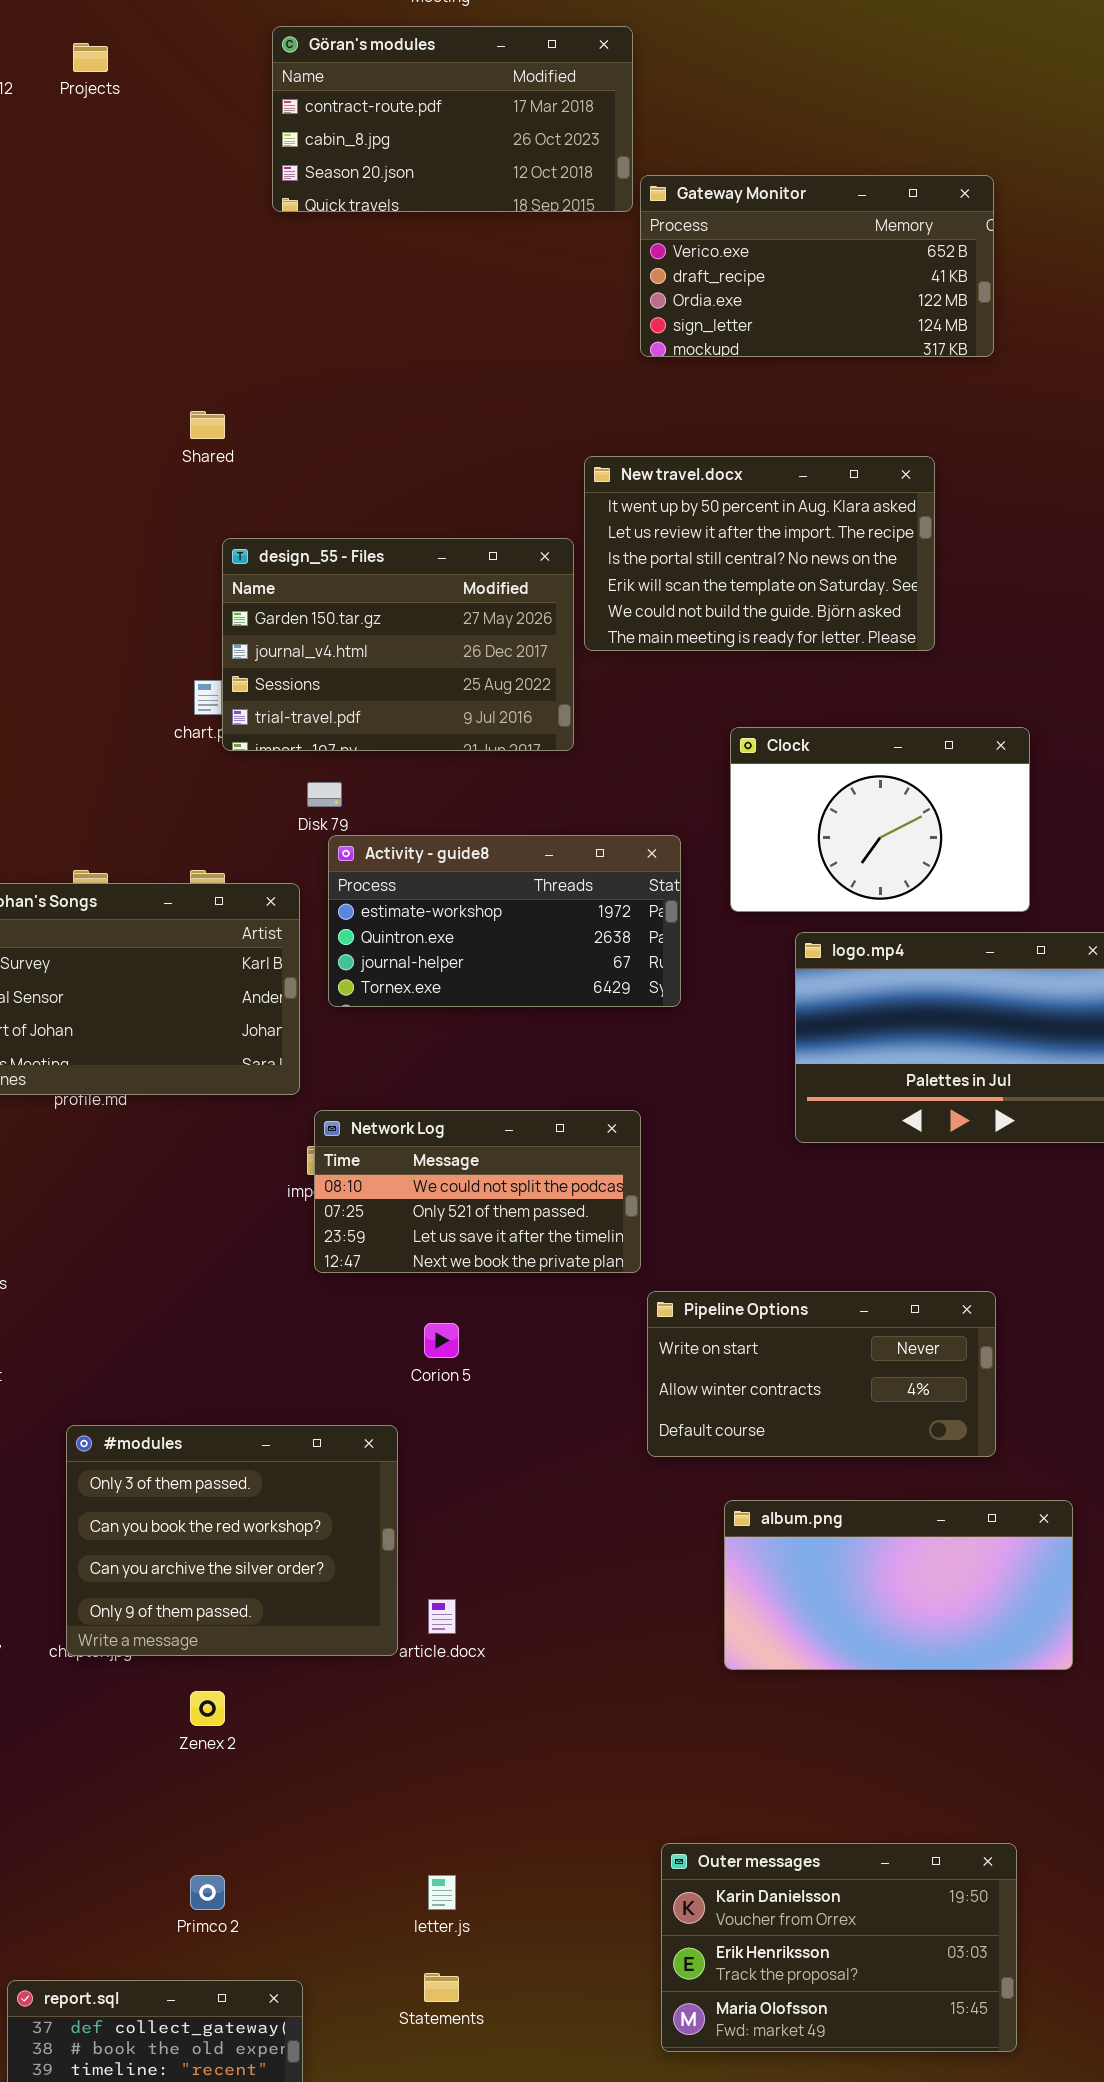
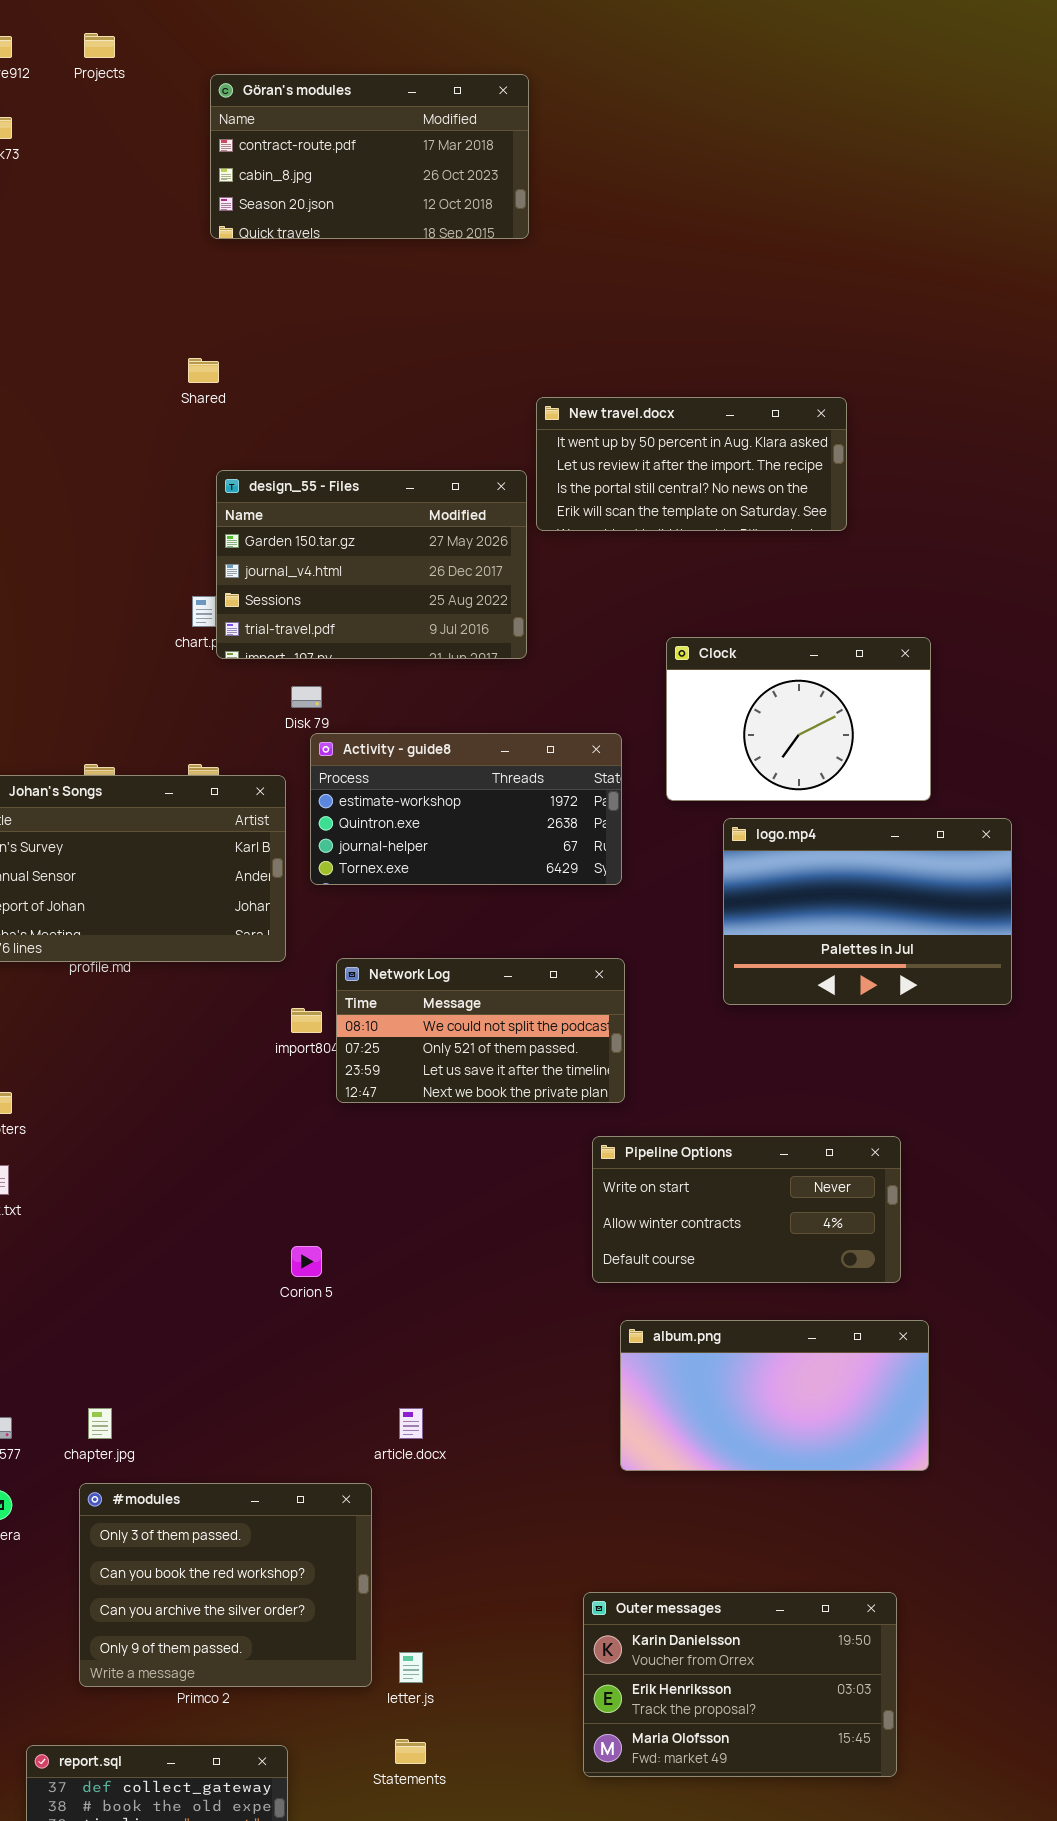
Göran's modules: [272,26,633,212] -> [210,74,529,239], moved
Gateway Monitor: [640,175,994,357] -> none, closed
New travel.docx: [584,456,935,651] -> [536,397,847,531], resized
Network Log: [314,1110,641,1273] -> [336,958,625,1103], moved
Corion 5: [424,1323,459,1358] -> [291,1246,322,1277], moved
#modules: [66,1425,398,1656] -> [79,1483,372,1687], moved
album.png: [724,1500,1073,1670] -> [620,1320,929,1471], moved
Outer messages: [661,1843,1017,2052] -> [583,1592,897,1777], moved

